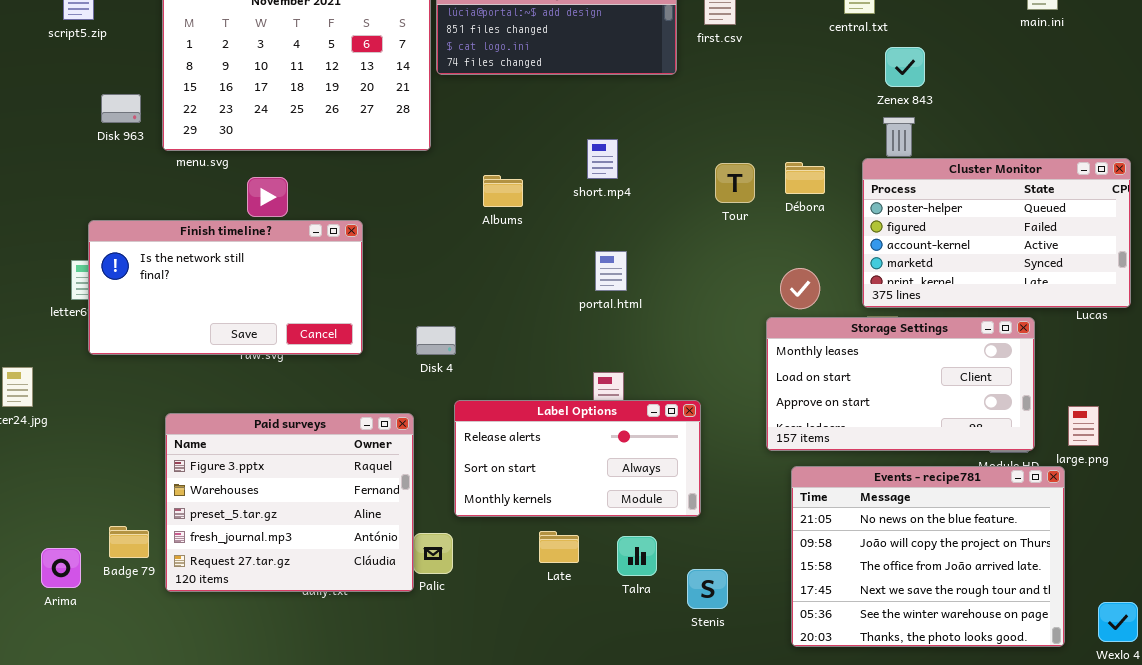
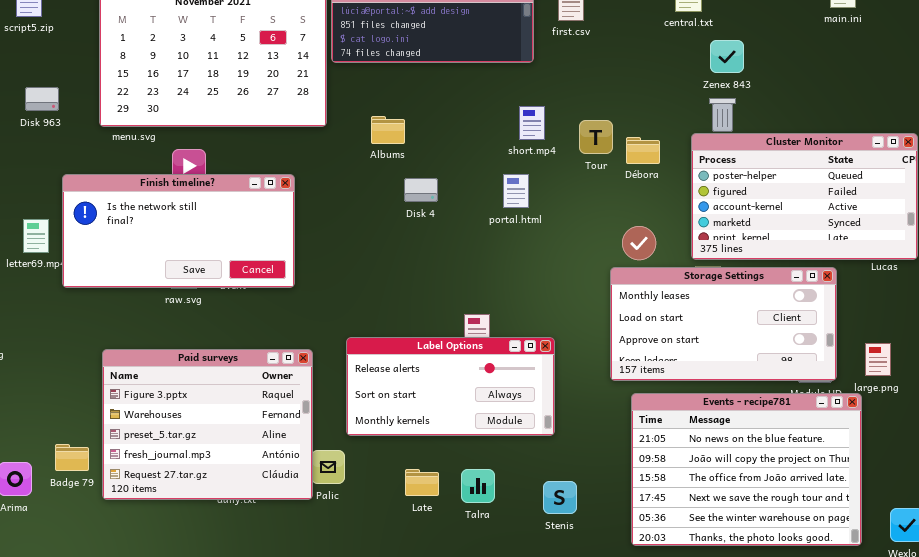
Disk 963: [101,94,141,123] -> [25,87,59,111], moved
short.mp4: [587,139,618,179] -> [519,106,545,140], moved
Tour: [715,163,755,203] -> [579,120,613,154], moved
Albums: [483,175,523,207] -> [371,116,405,144], moved
Finish timeline?: [88,220,363,355] -> [62,174,295,288], moved
portal.html: [595,251,627,291] -> [503,174,529,208], moved
Disk 4: [416,326,456,355] -> [404,178,438,202], moved
Late: [539,531,579,563] -> [405,469,439,496], moved
Talra: [617,536,657,576] -> [461,469,495,503], moved

